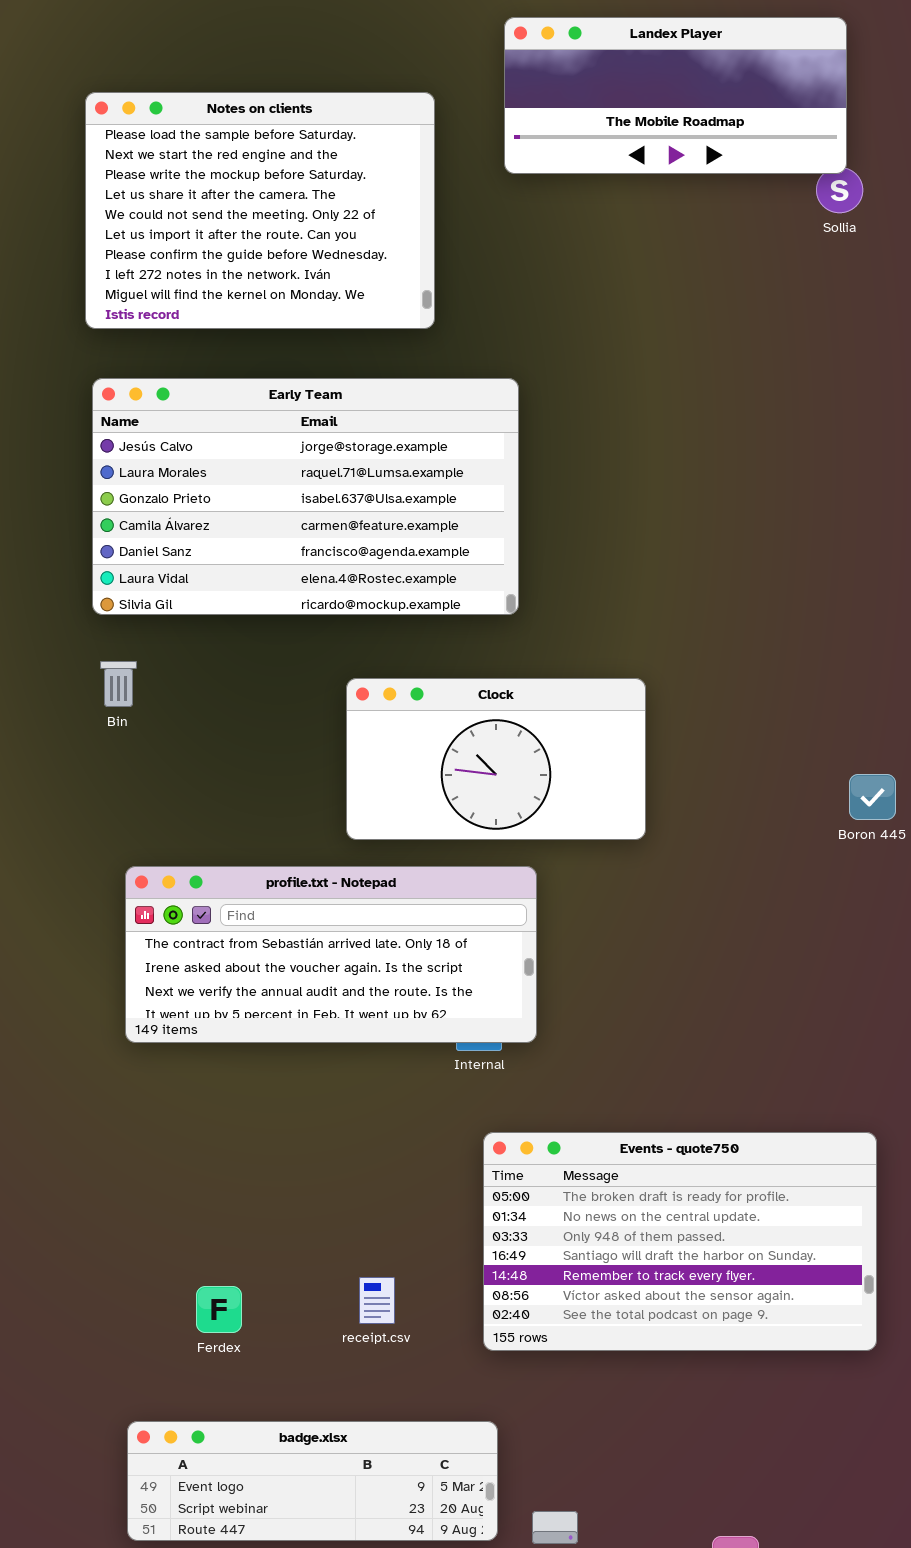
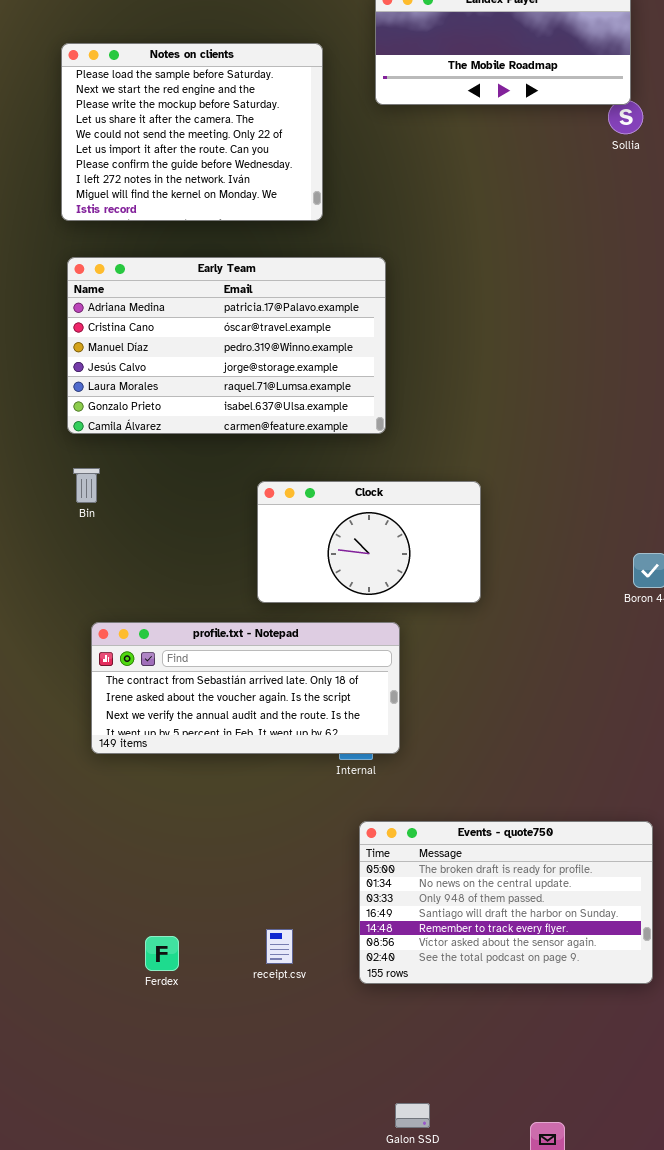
Early Team: [92,378,519,615] -> [67,257,386,434], scrolled up 3 rows
badge.xlsx: [127,1421,498,1541] -> none, closed

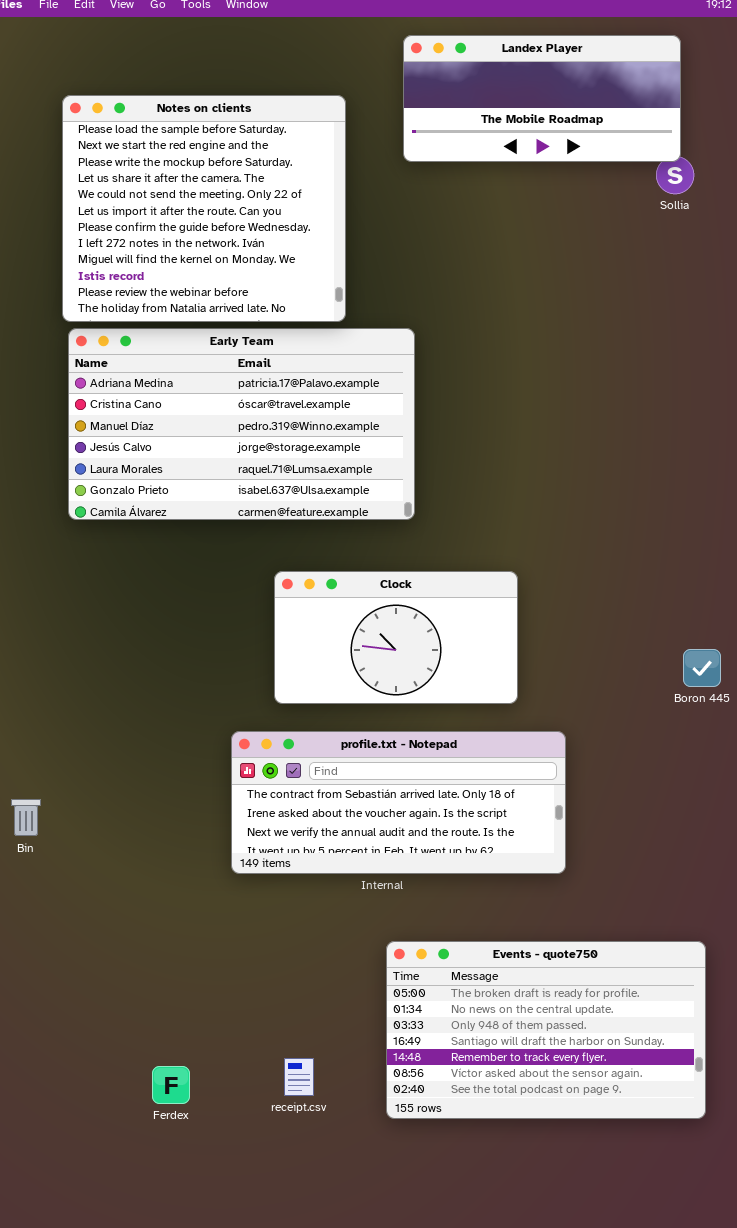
Notes on clients: [61,43,323,221] -> [62,95,346,322], resized
Bin: [73,468,100,503] -> [11,799,41,836], moved
profile.txt - Notepad: [91,622,400,754] -> [231,731,566,874], moved

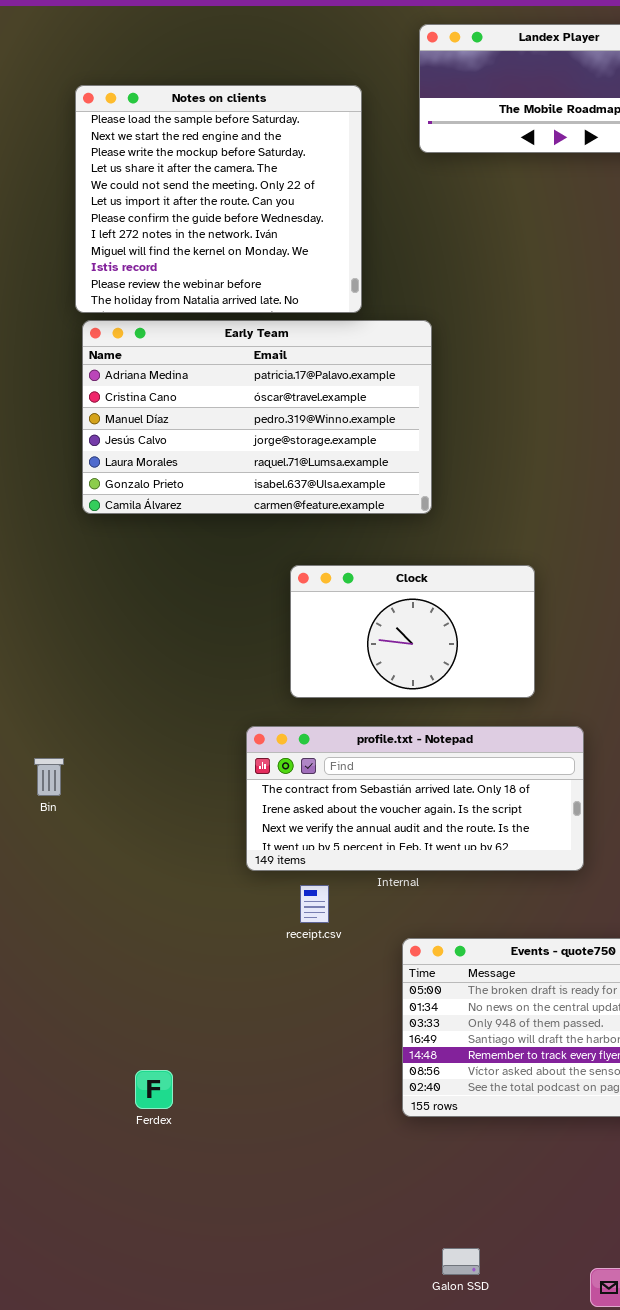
Bin: [11,799,41,836] -> [34,758,64,796], moved
receipt.csv: [284,1058,314,1096] -> [300,885,329,923], moved
Ferdex: [152,1066,190,1104] -> [135,1070,173,1109], moved

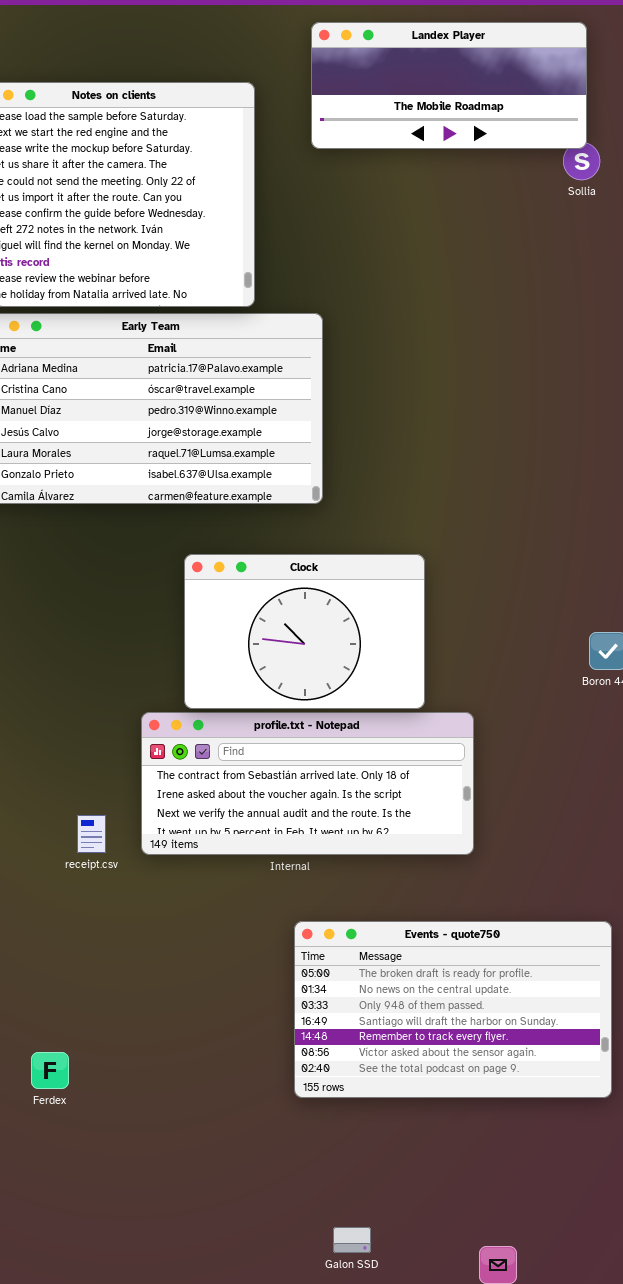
Clock: [290,565,535,698] -> [184,554,425,709], resized
receipt.csv: [300,885,329,923] -> [77,815,106,853], moved

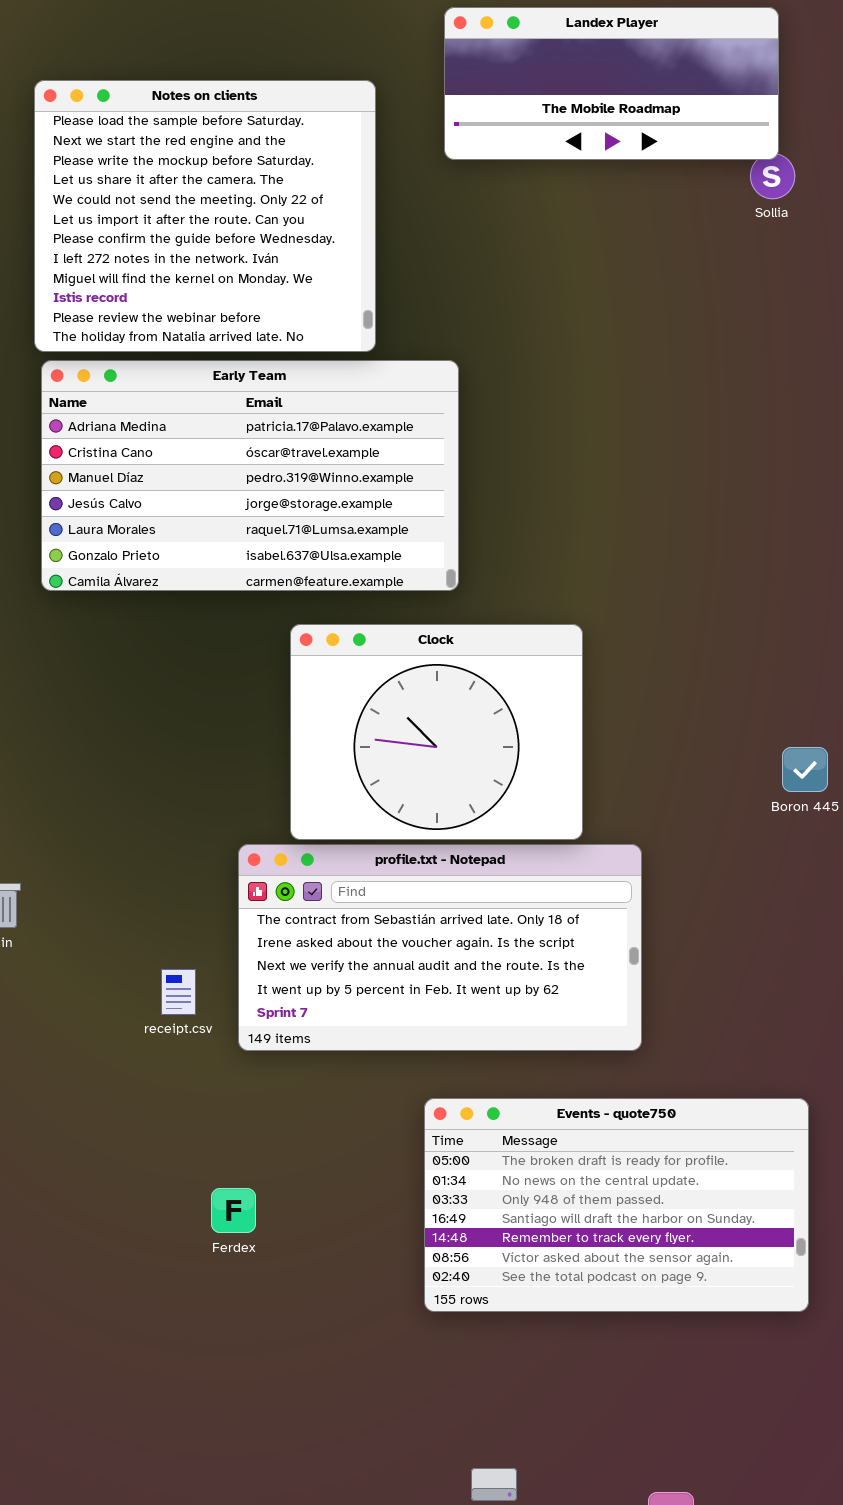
Clock: [184,554,425,709] -> [290,624,583,840], resized
profile.txt - Notepad: [141,712,474,855] -> [238,844,642,1051], resized
Ferdex: [31,1052,69,1089] -> [211,1188,256,1233], moved

